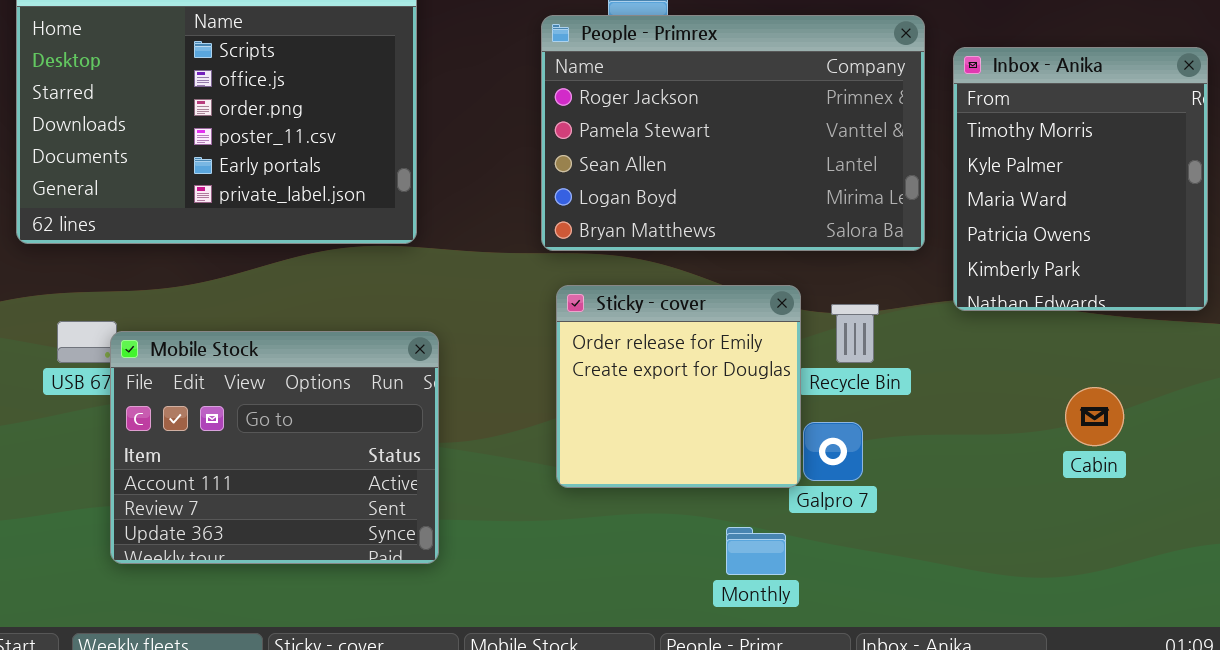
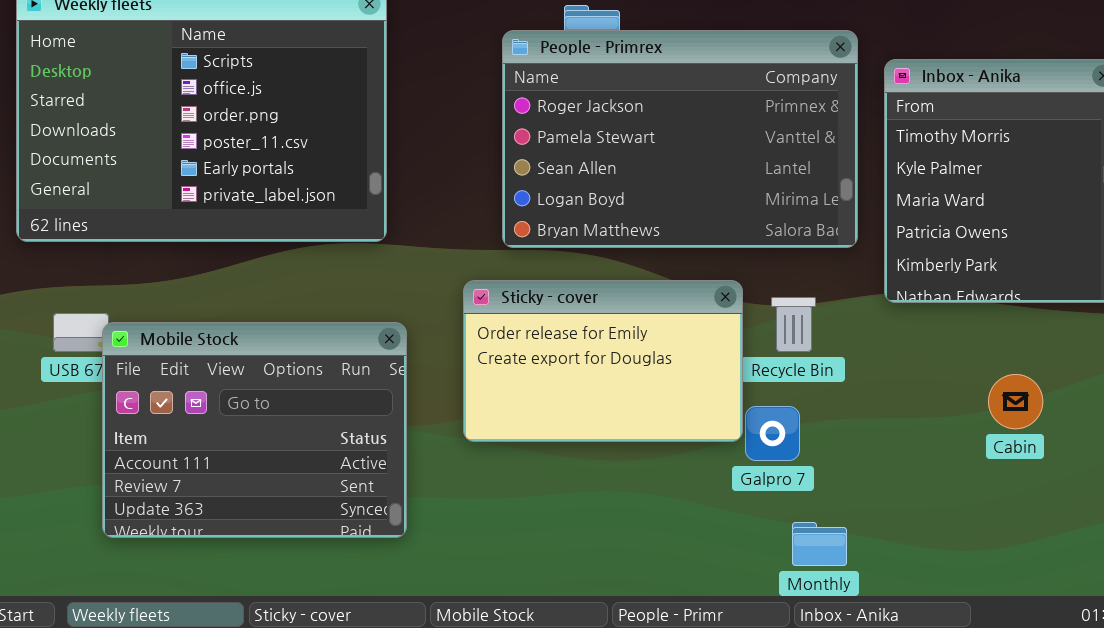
Sticky - cover: [556,285,801,488] -> [463,280,743,442], resized
Monthly: [726,527,786,575] -> [792,522,847,566], moved

